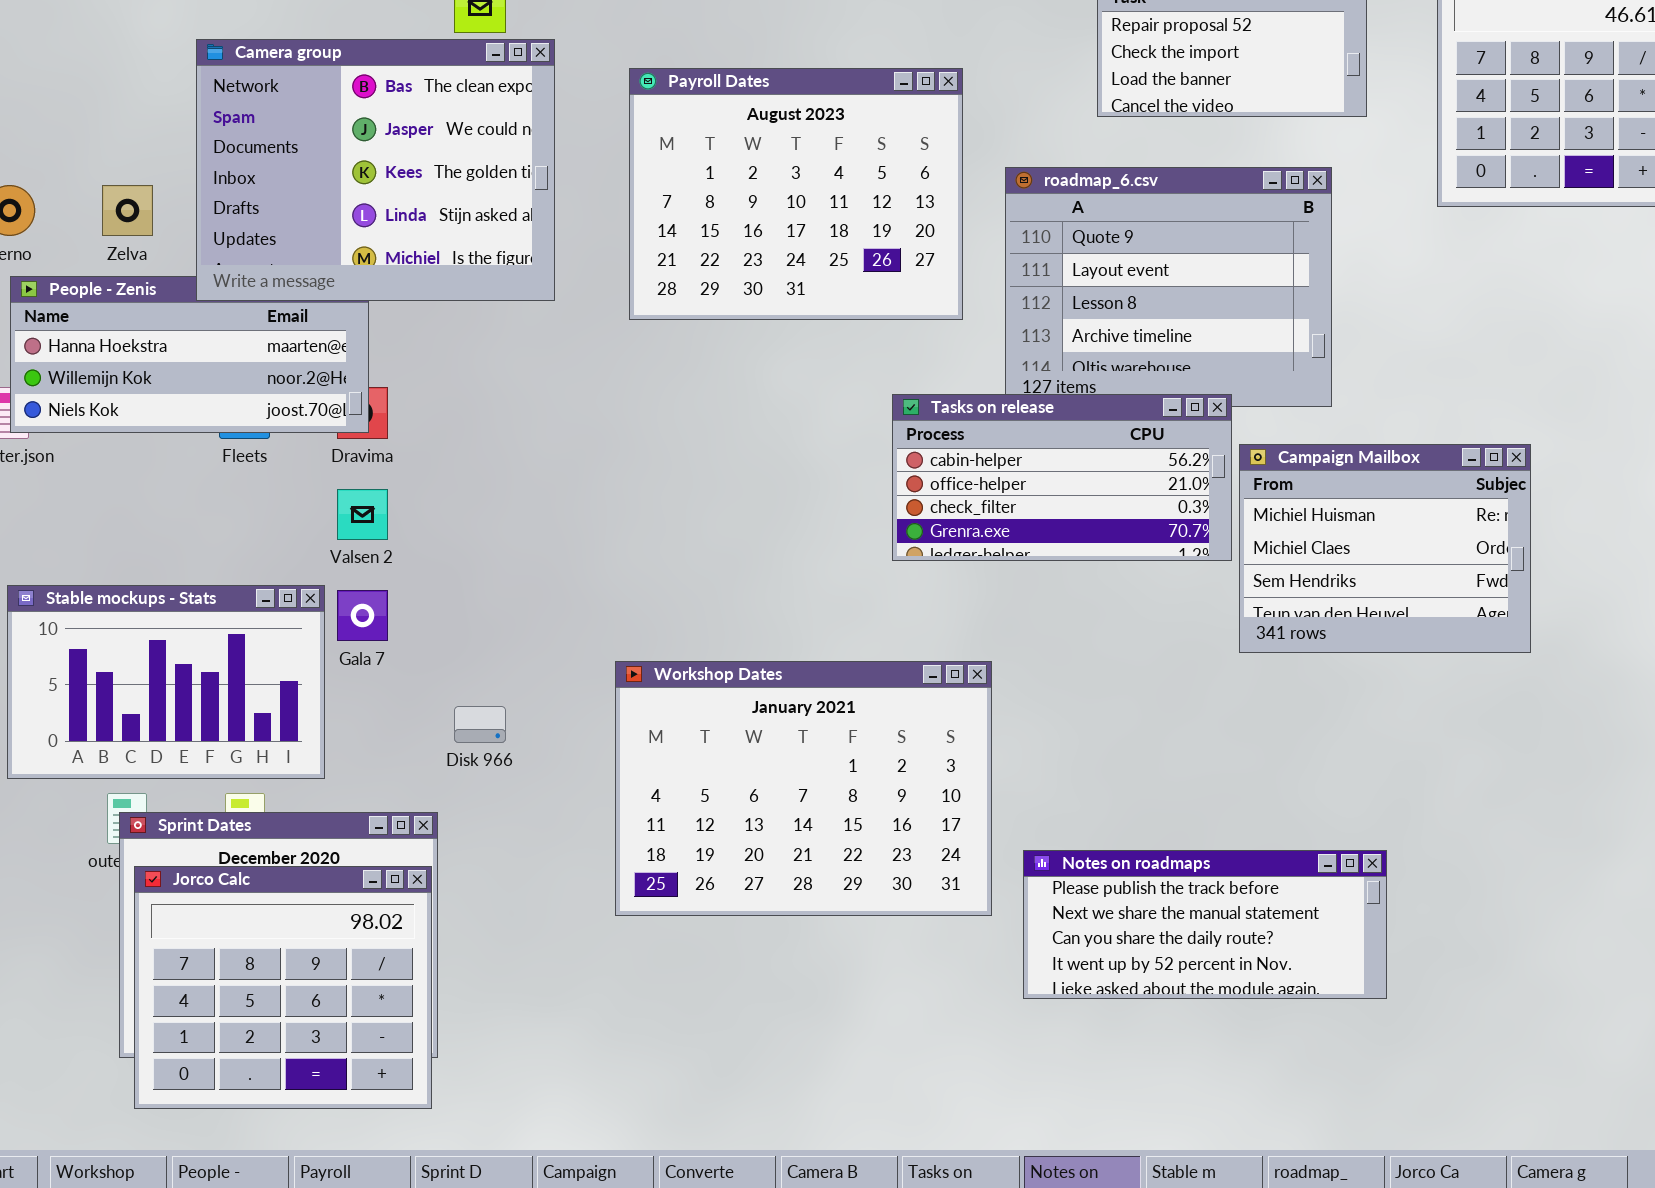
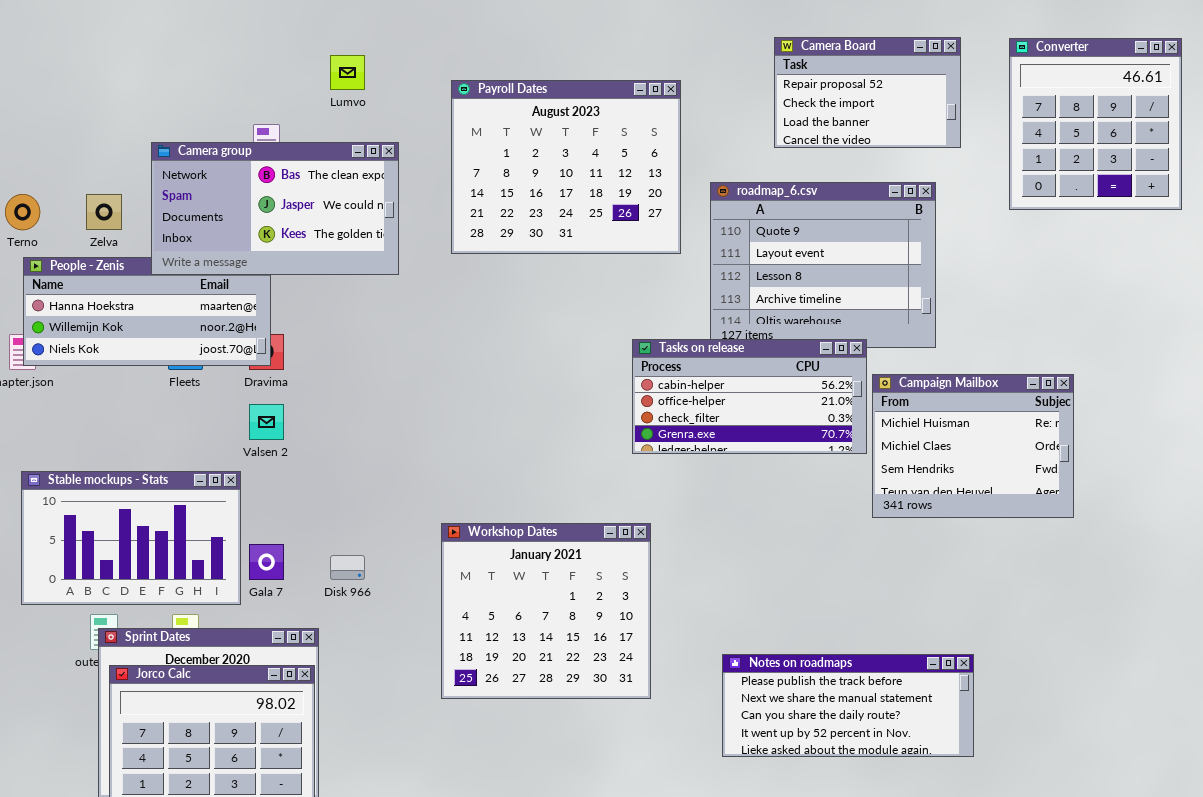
Camera group: [196,39,555,301] -> [151,142,399,275], resized
Payroll Dates: [629,68,963,320] -> [451,80,681,254], moved
Gala 7: [337,590,388,641] -> [249,544,284,580], moved
Workshop Dates: [615,661,992,916] -> [441,523,651,699], resized

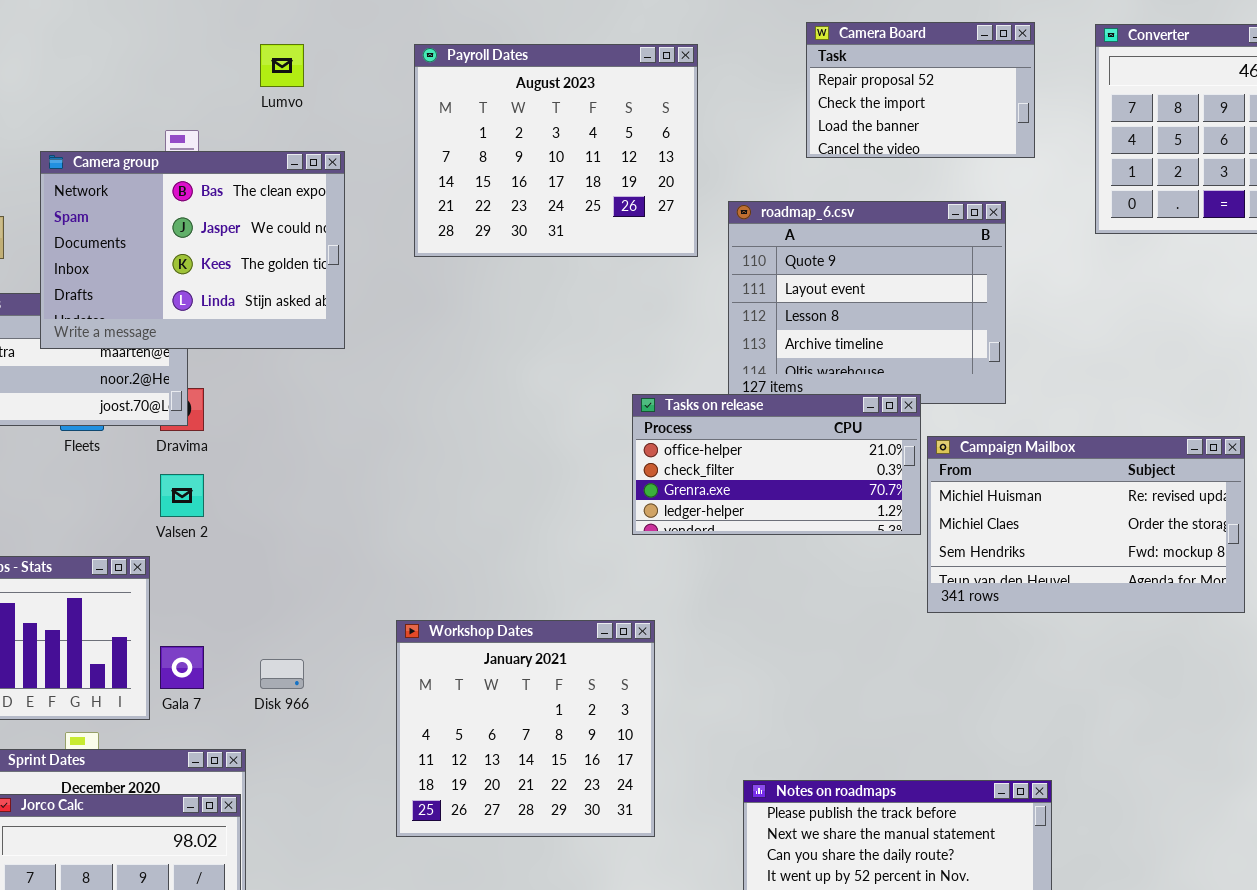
Payroll Dates: [451,80,681,254] -> [414,44,698,257], moved
Camera group: [151,142,399,275] -> [40,151,345,349], resized
Tasks on release: [632,339,867,454] -> [632,394,921,535], scrolled down 1 row
Campaign Mailbox: [872,374,1074,518] -> [927,436,1245,613], resized

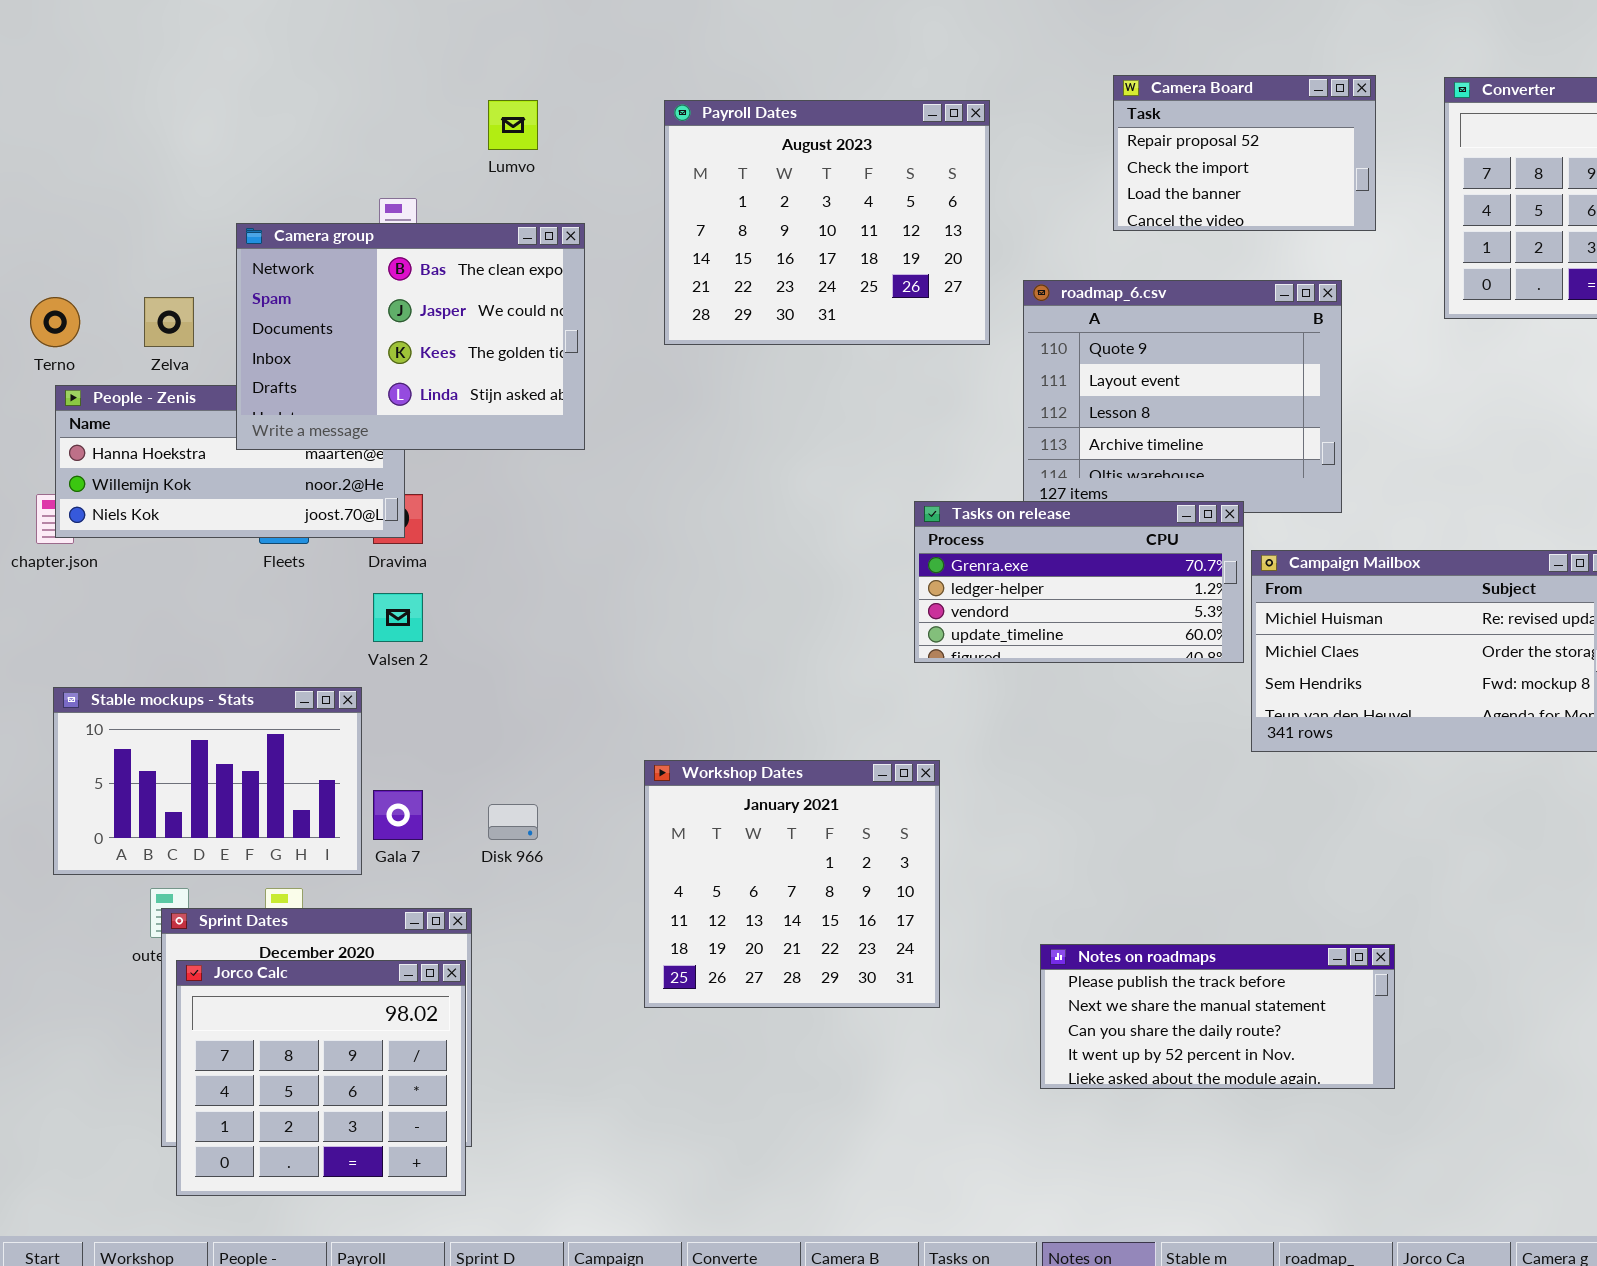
Tasks on release: [632,394,921,535] -> [914,501,1244,663], scrolled down 2 rows

